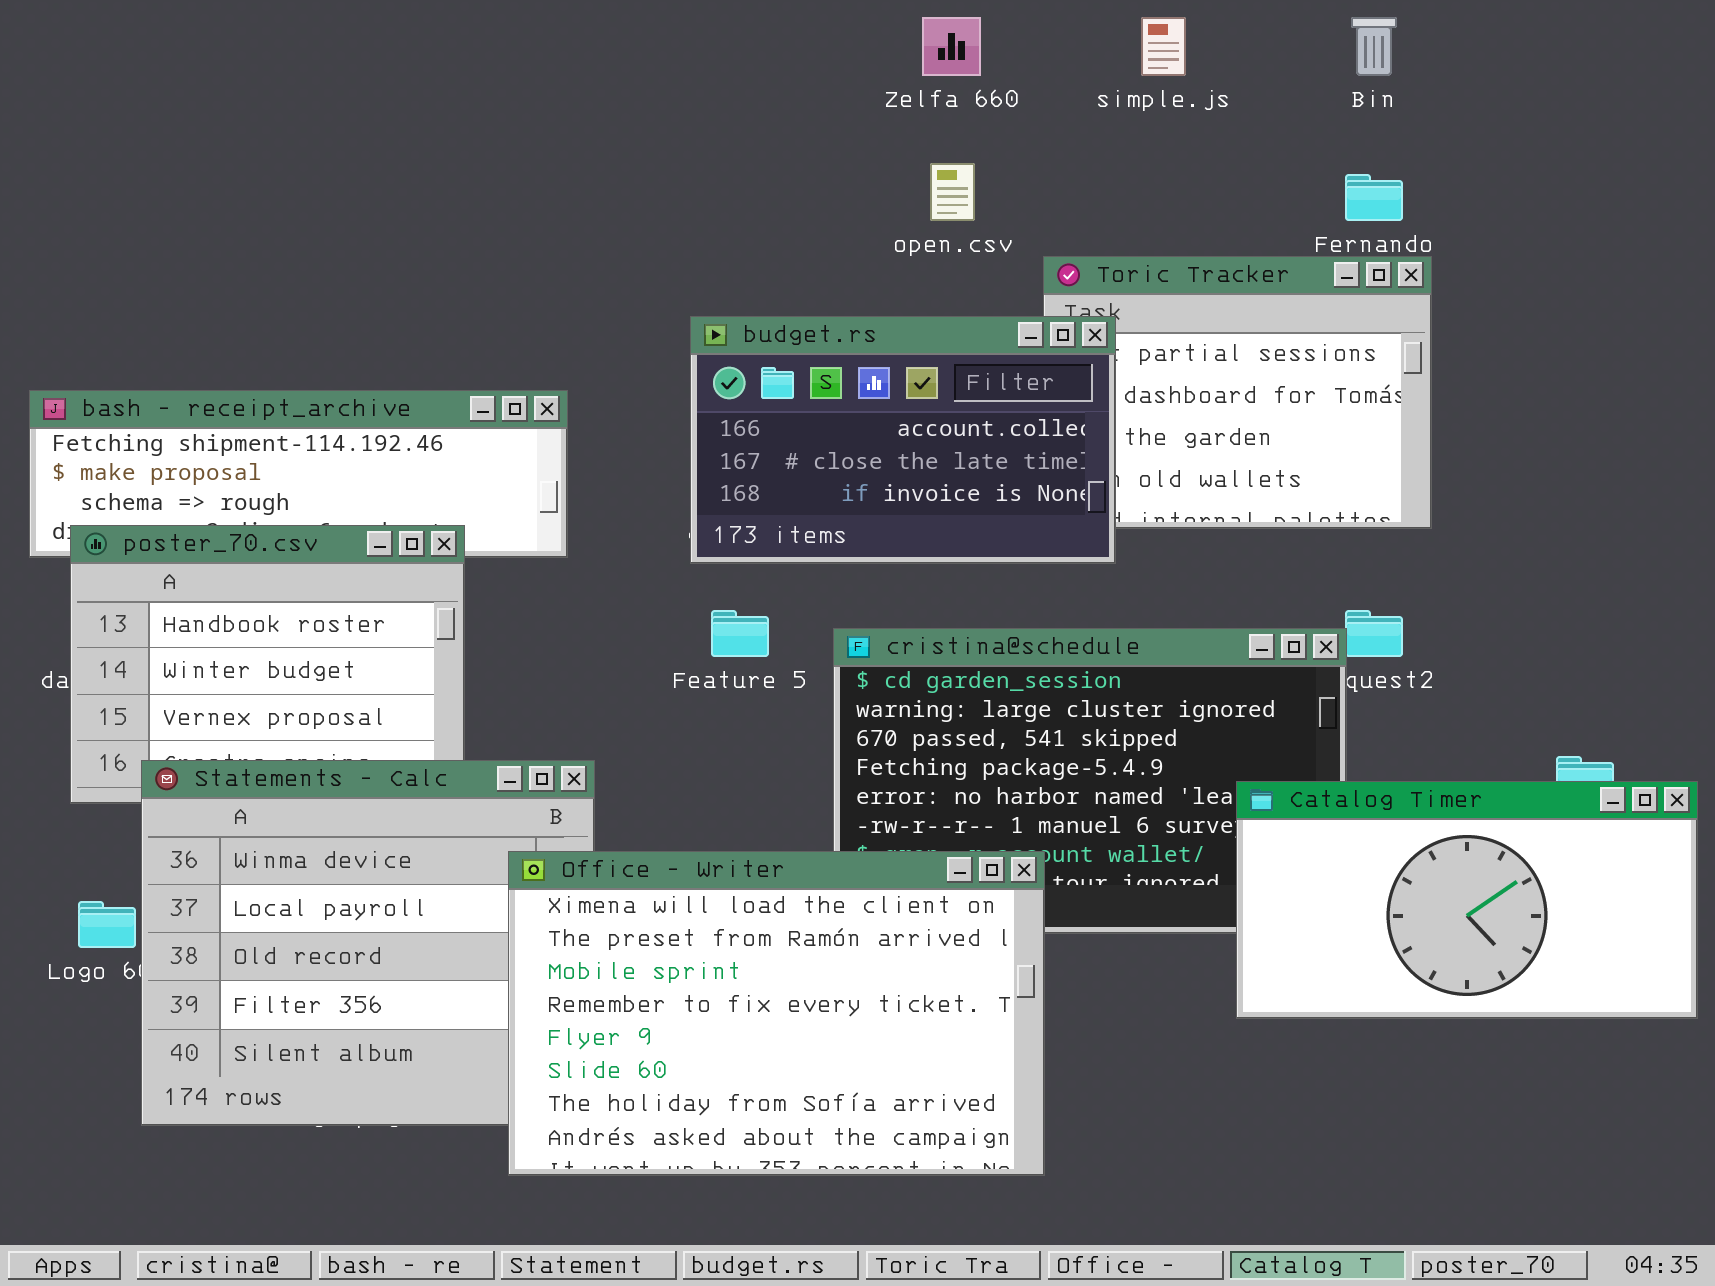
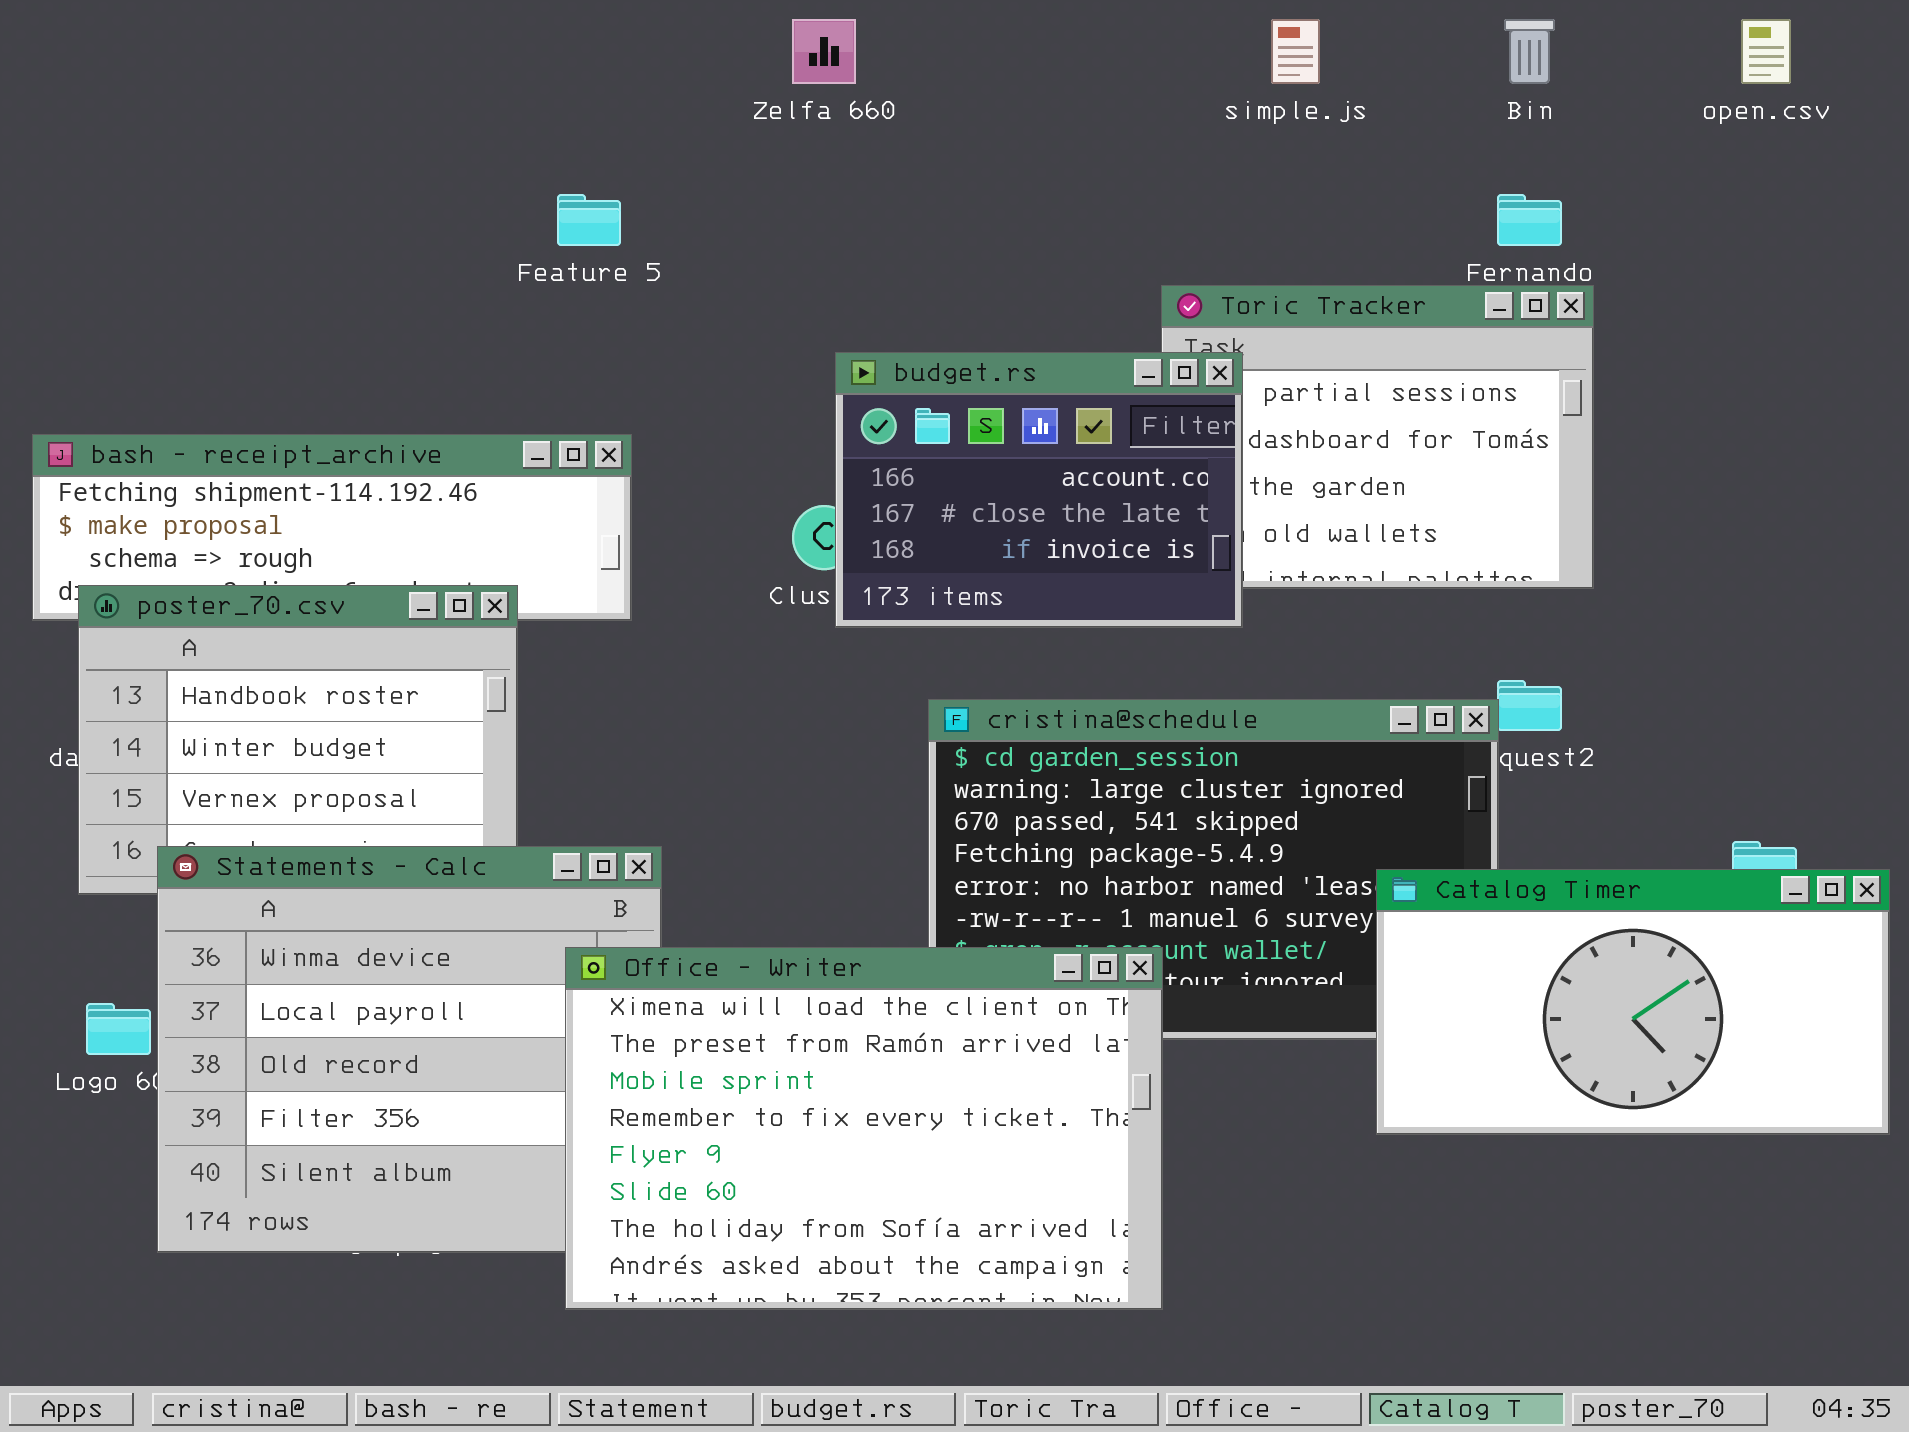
Zelfa 660: [922,17,981,76] -> [792,19,856,84], moved
open.csv: [930,163,975,221] -> [1741,19,1791,84], moved
budget.rs: [690,316,1116,564] -> [835,352,1243,628], resized
Feature 5: [711,610,769,657] -> [557,194,621,246], moved

